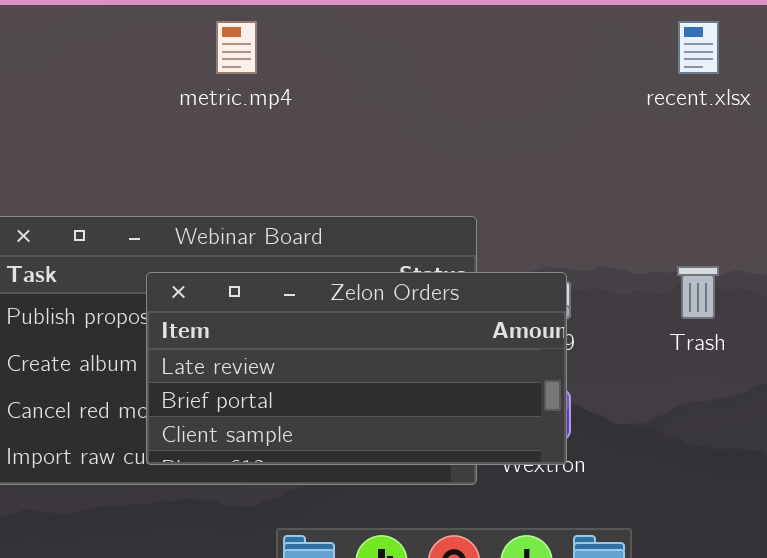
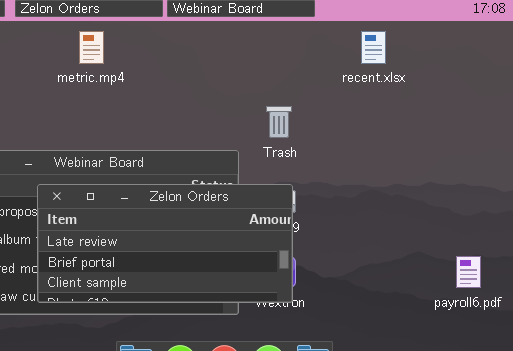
Trash: [677,266,719,319] -> [266,106,292,138], moved

